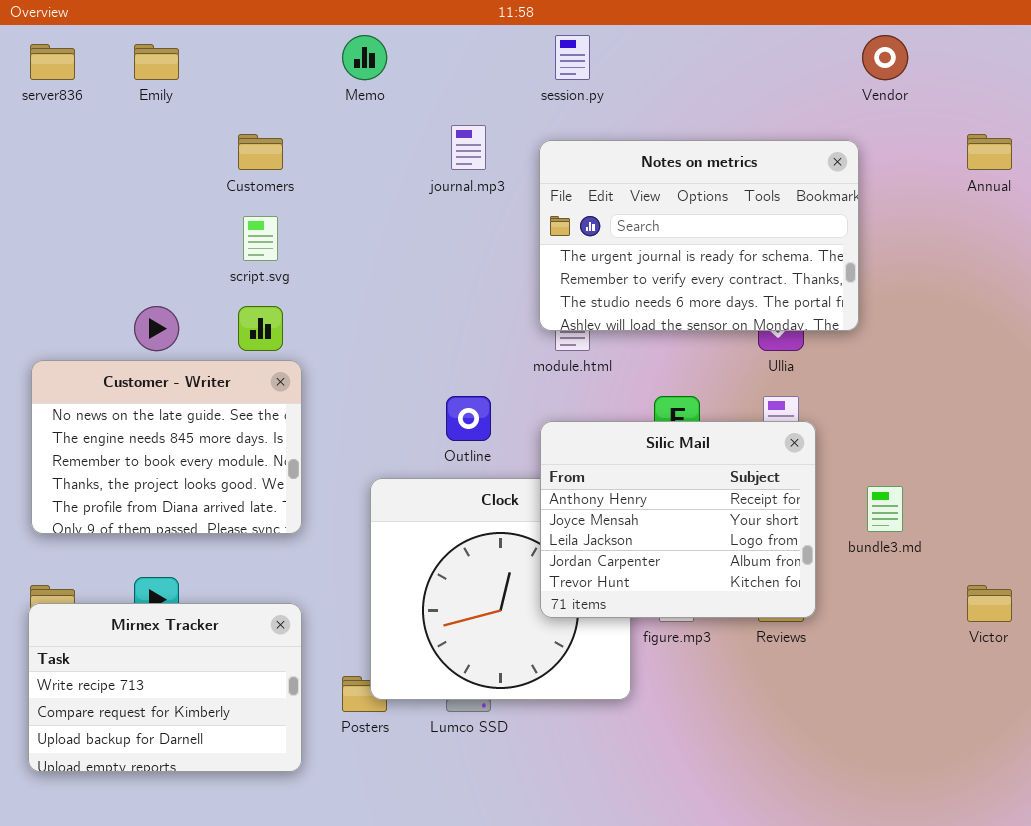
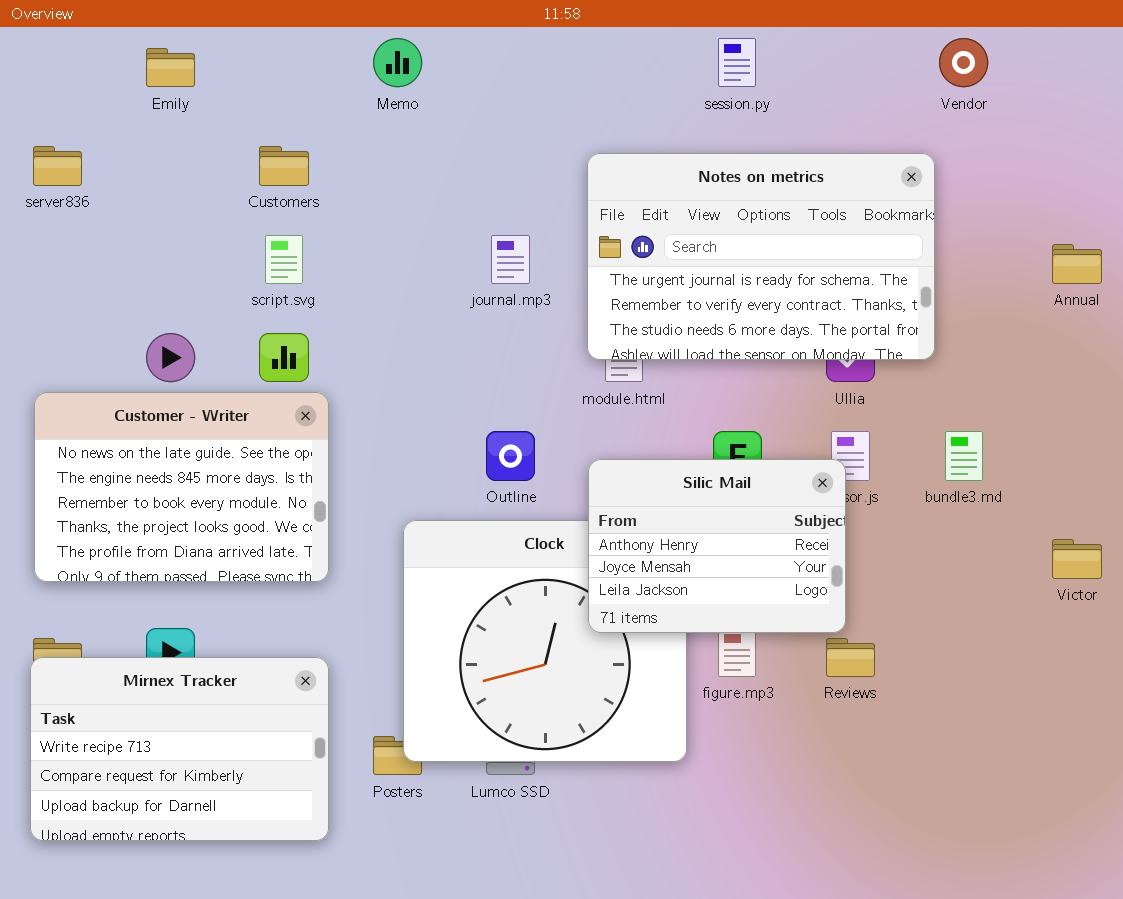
session.py: [555,35,590,80] -> [718,38,756,87], moved
server836: [30,44,75,80] -> [33,146,82,186], moved
journal.mp3: [451,125,486,170] -> [491,235,530,284], moved
Annual: [967,134,1012,170] -> [1052,244,1102,284], moved
Silic Mail: [540,421,816,618] -> [588,459,846,633], resized
bundle3.md: [867,486,903,532] -> [945,431,983,481], moved
Victor: [967,585,1012,622] -> [1052,539,1102,579], moved

